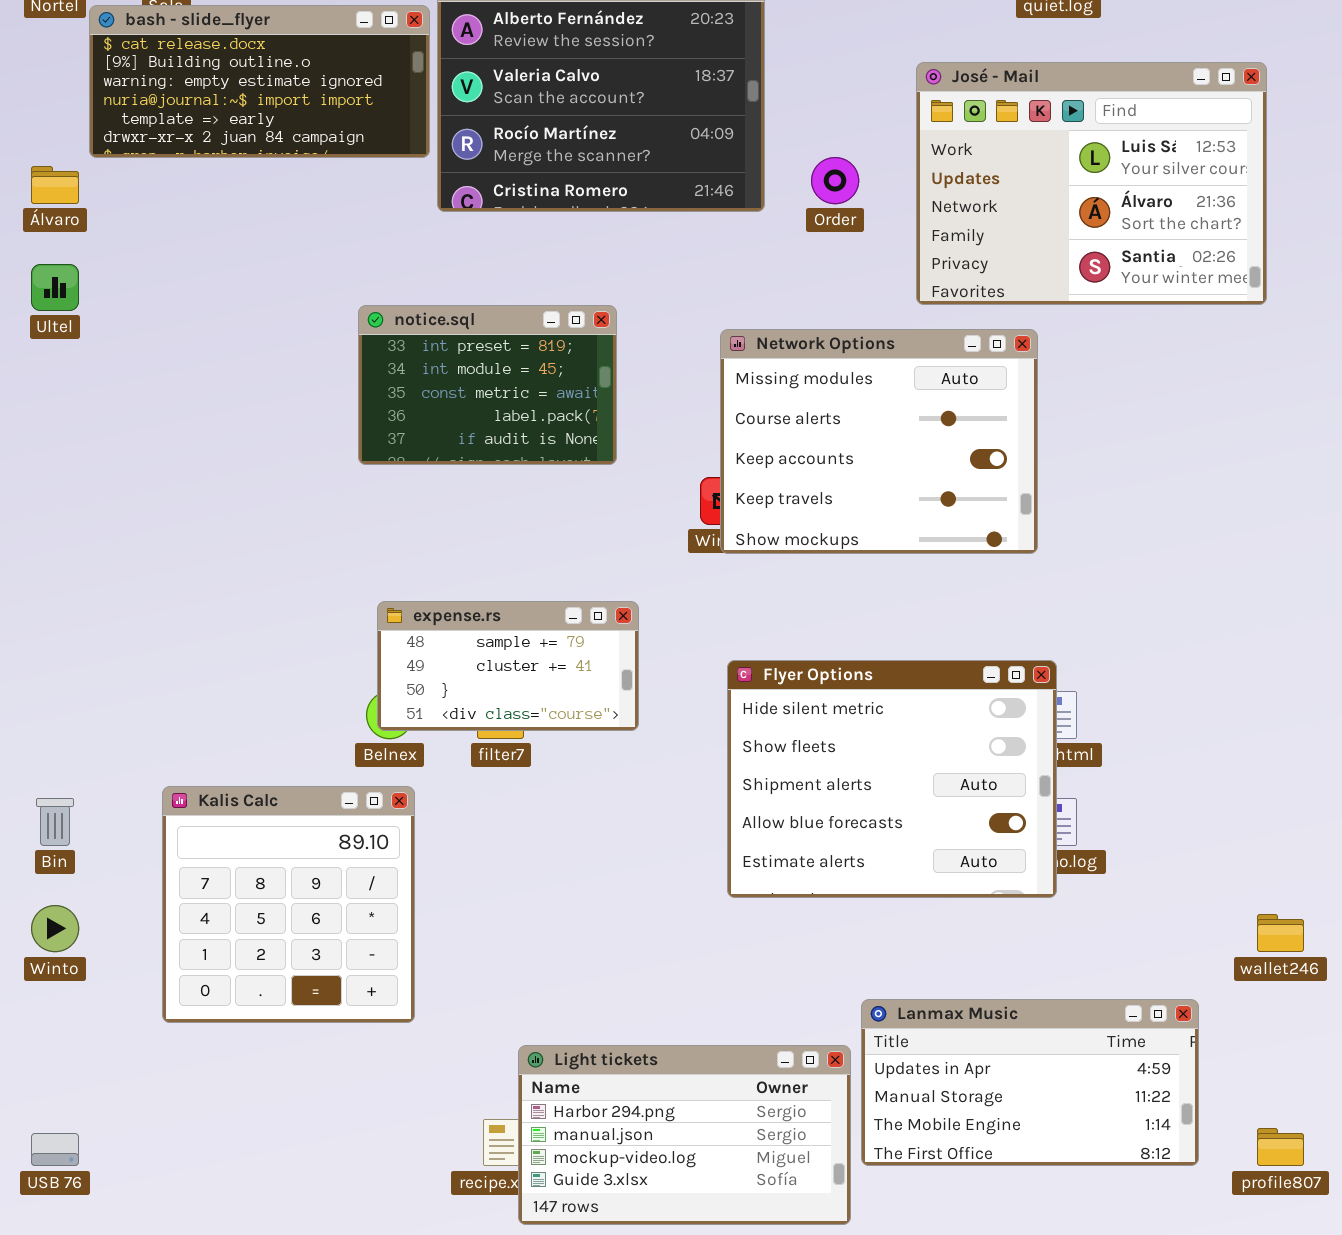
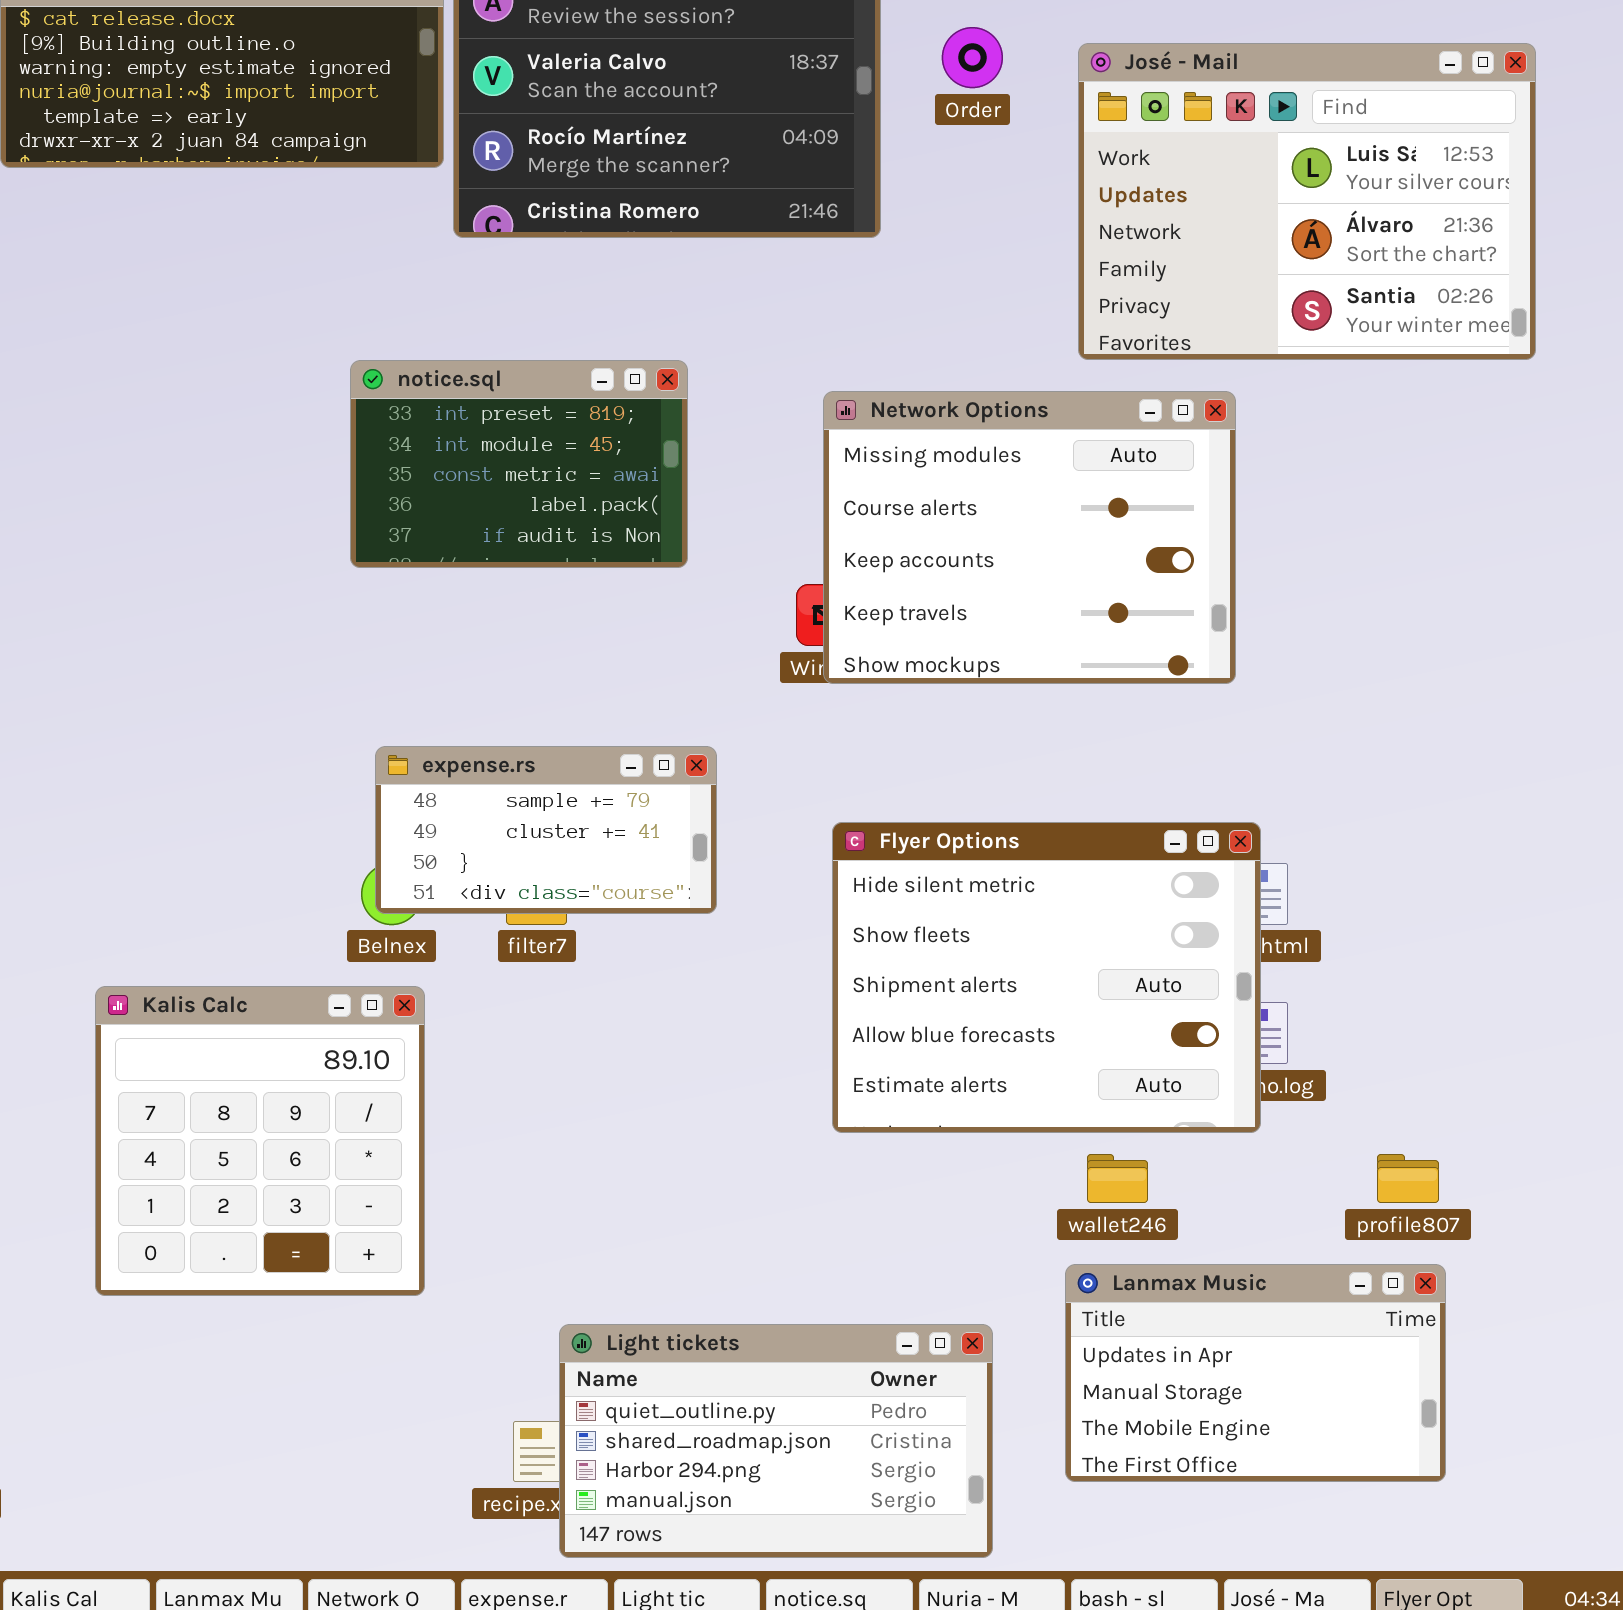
Order: [811,157,859,204] -> [942,27,1003,88], moved
wallet246: [1257,914,1304,952] -> [1087,1154,1148,1203], moved
Lanmax Music: [861,999,1199,1166] -> [1065,1264,1446,1482], resized
Light tickets: [518,1045,851,1225] -> [559,1324,993,1558], scrolled up 2 rows
profile807: [1257,1128,1304,1166] -> [1377,1154,1439,1203], moved

